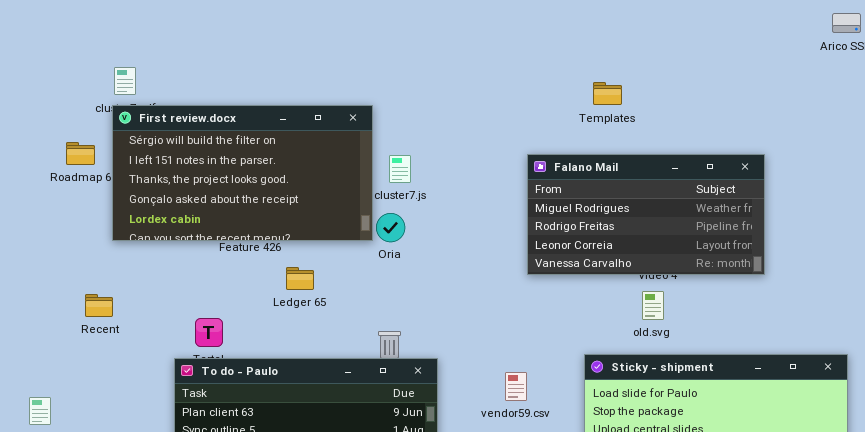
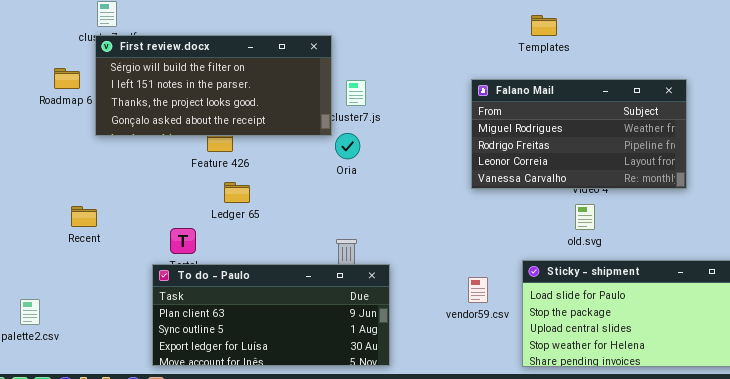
First review.docx: [112,105,373,241] -> [95,35,332,136], resized
Ledger 65: [286,267,314,290] -> [224,182,250,203], moved
vendor59.csv: [505,372,527,401] -> [468,277,488,303], moved

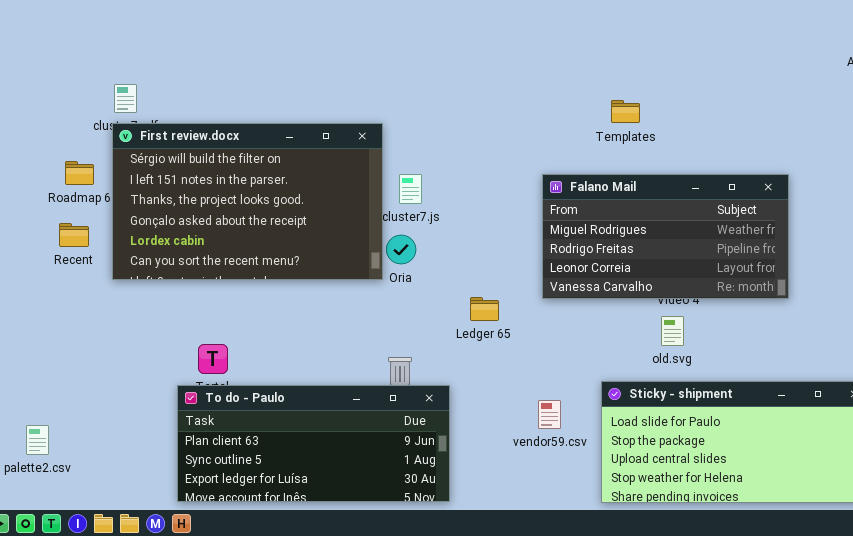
First review.docx: [95,35,332,136] -> [112,123,383,280], resized
Ledger 65: [224,182,250,203] -> [470,297,499,321], moved
Recent: [71,206,97,227] -> [59,223,89,247], moved

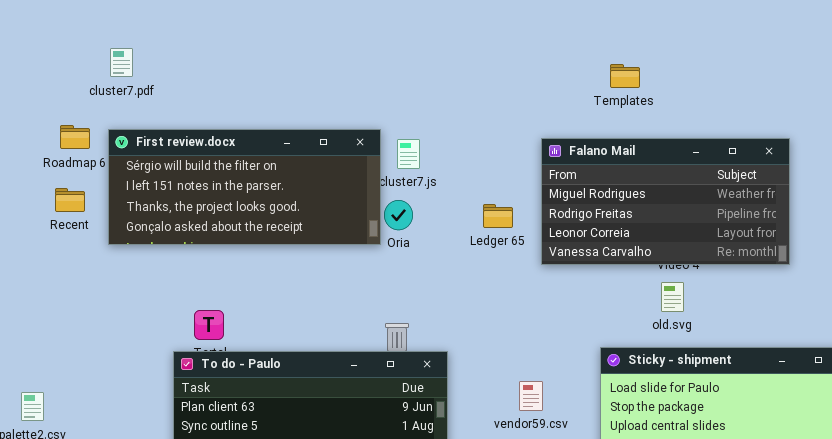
First review.docx: [112,123,383,280] -> [108,129,381,245], resized
Ledger 65: [470,297,499,321] -> [483,204,513,228], moved
vendor59.csv: [538,400,561,429] -> [519,381,543,411], moved

